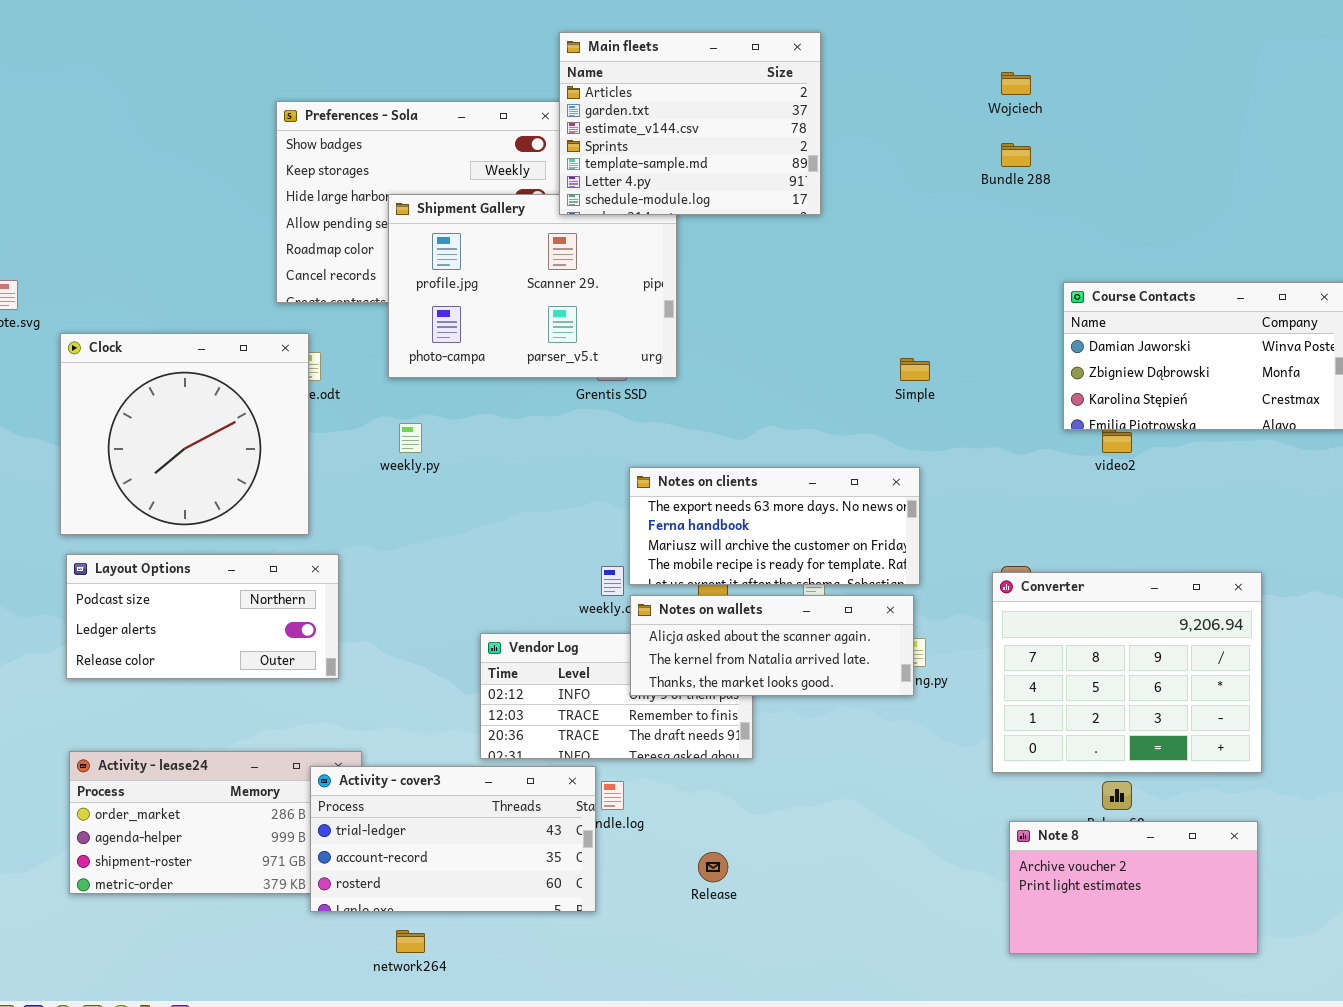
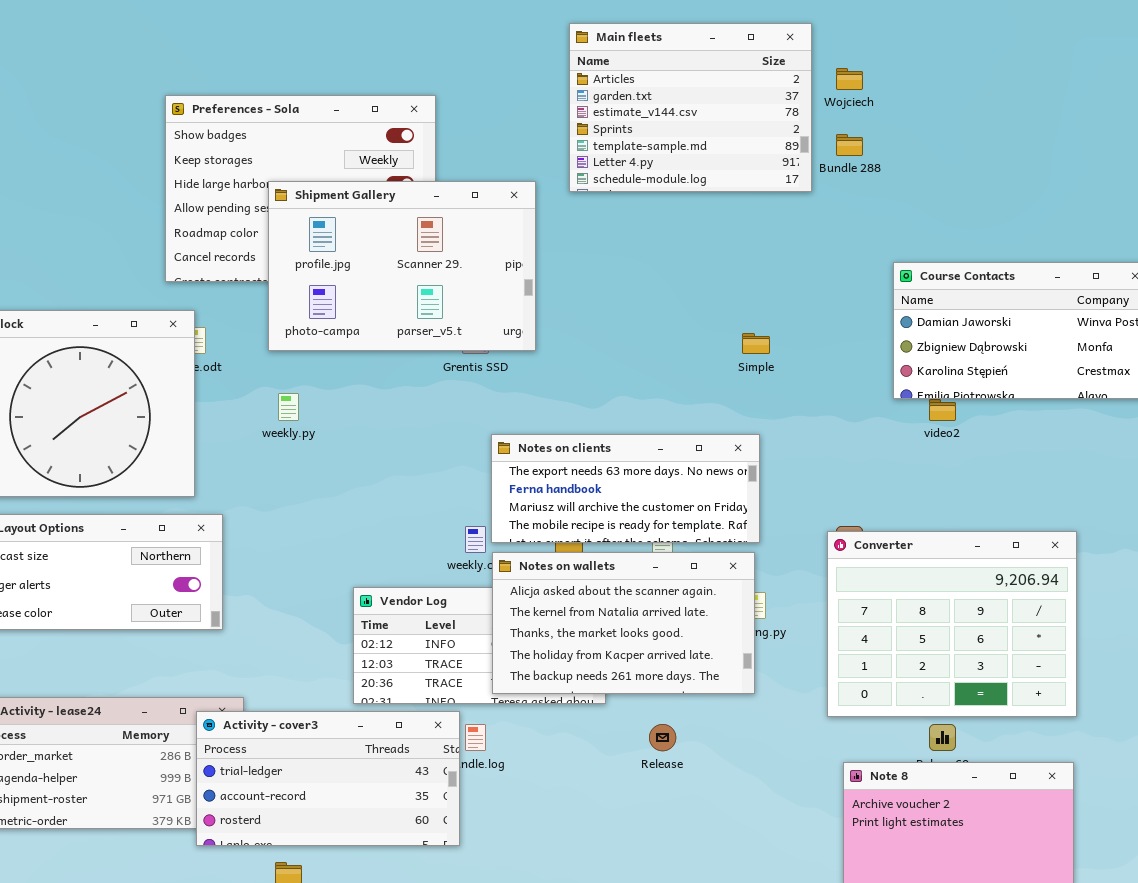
Main fleets: [559,32,821,215] -> [569,23,812,192], moved
Notes on wallets: [630,595,914,696] -> [492,552,755,694], resized
Release: [698,852,728,882] -> [649,724,676,751], moved

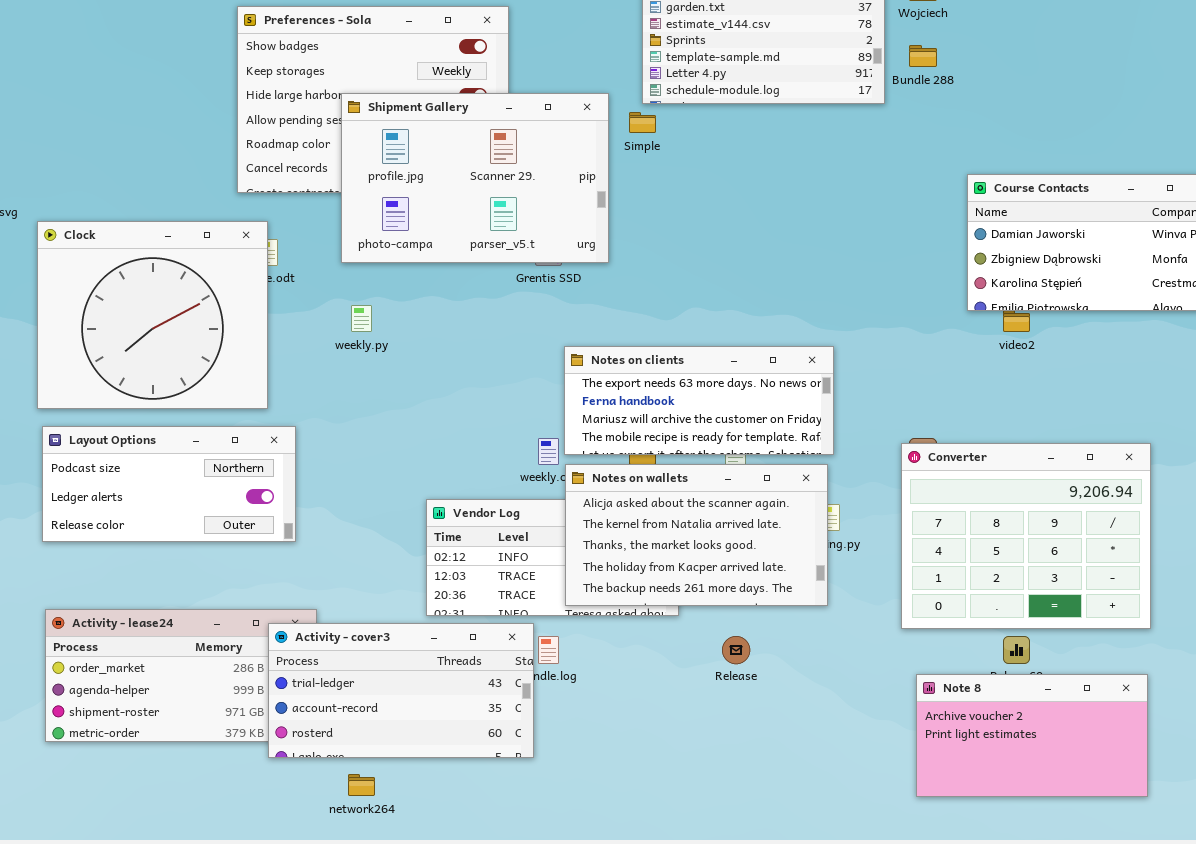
Simple: [742,333,770,354] -> [629,112,656,133], moved

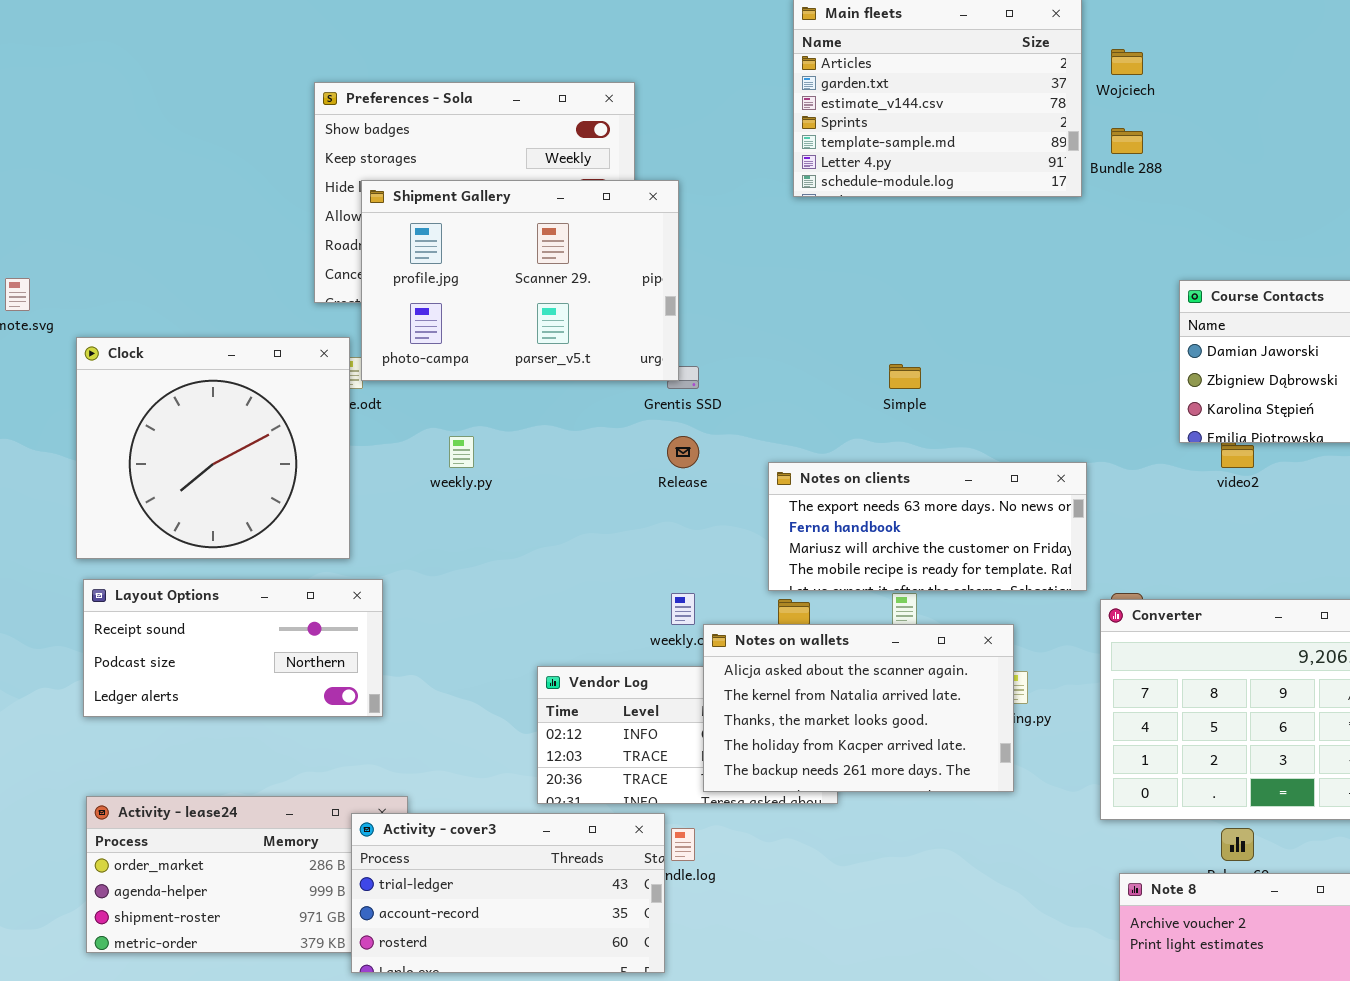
Shipment Gallery: [341,93,609,263] -> [361,180,679,381], moved
Simple: [629,112,656,133] -> [889,364,921,389], moved
Notes on clients: [564,346,834,455] -> [768,462,1087,591], moved
Layout Options: [42,426,296,542] -> [83,579,383,717], scrolled up 1 row
Release: [722,636,750,664] -> [667,436,699,468], moved

